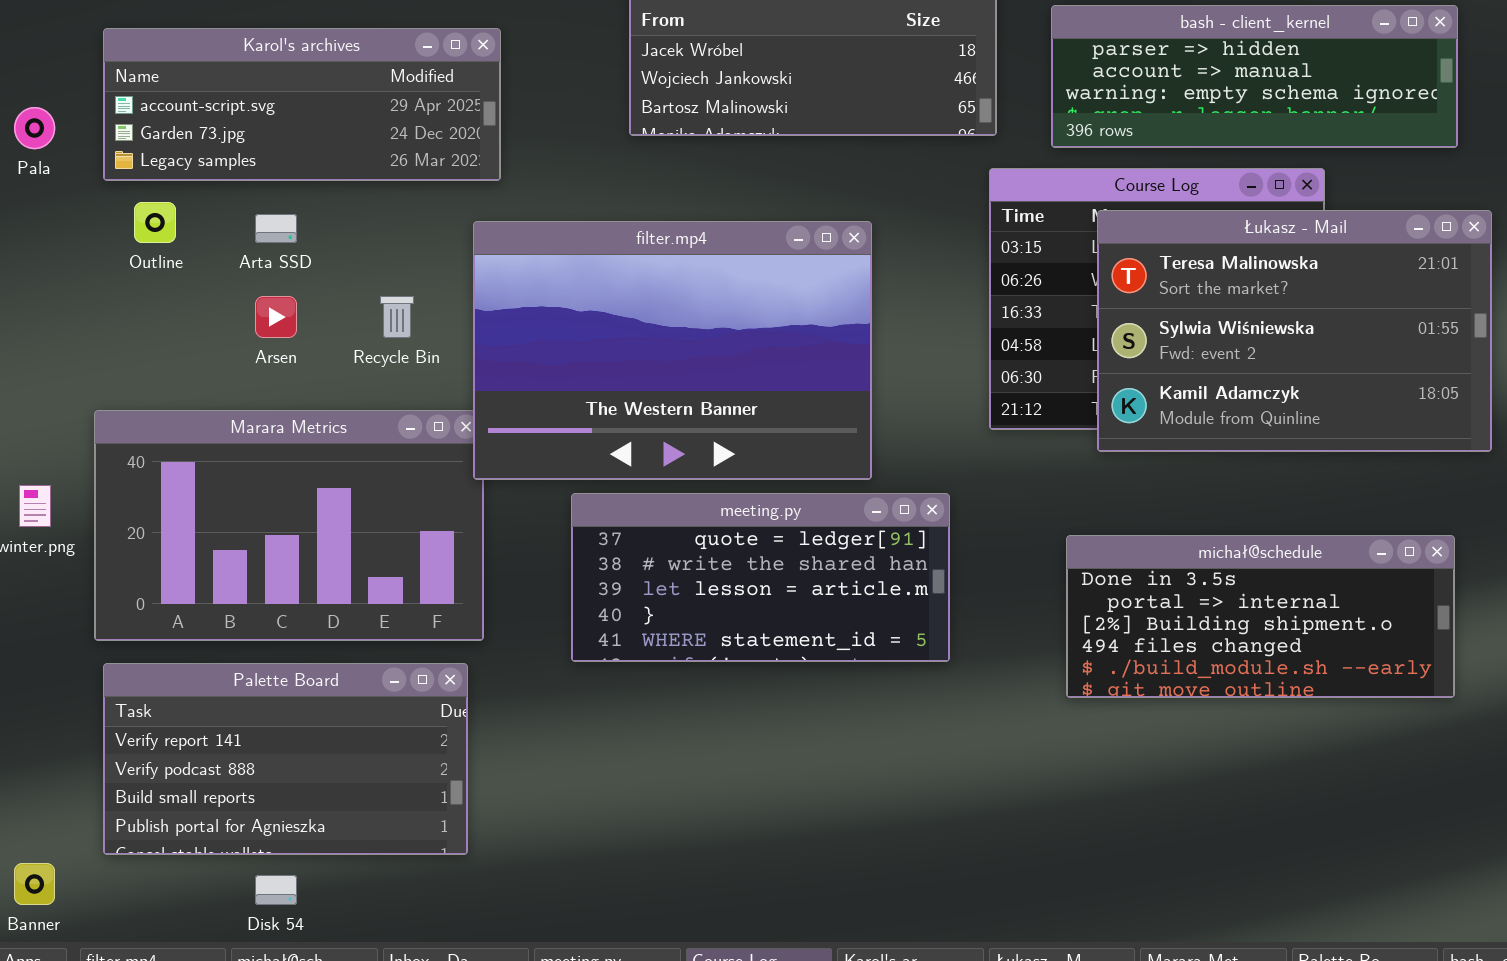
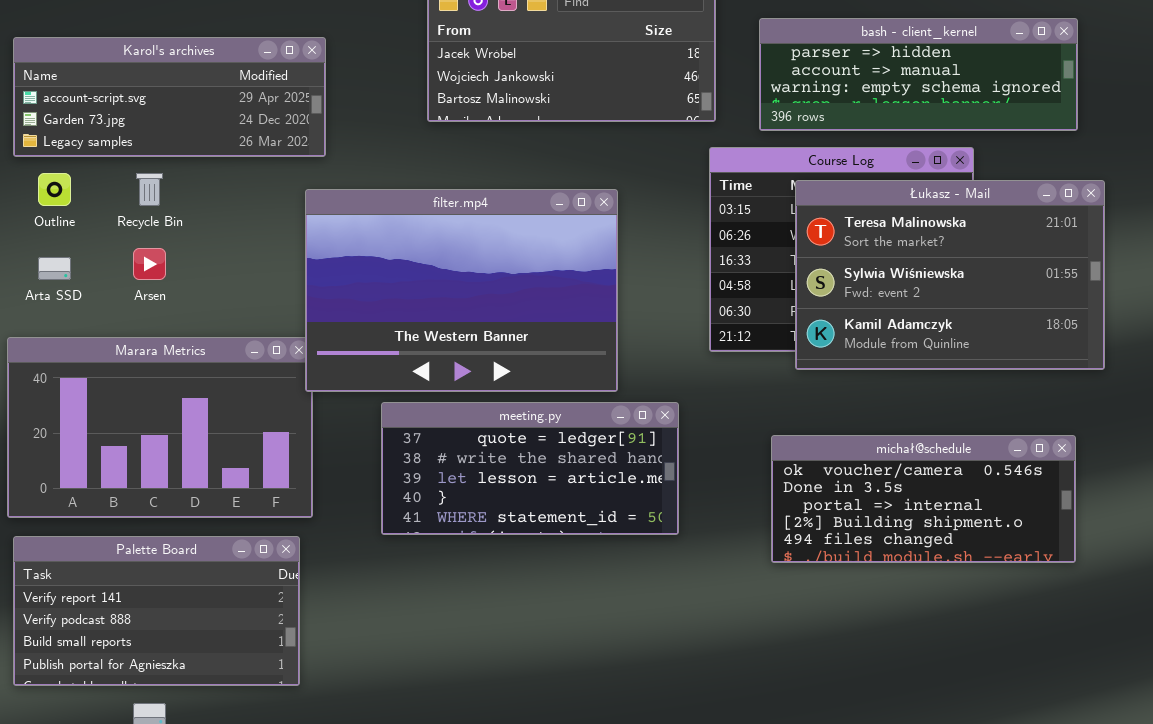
Arta SSD: [255,214,297,243] -> [38,257,71,280], moved
Recycle Bin: [380,296,414,338] -> [136,173,163,206], moved
michał@schedule: [1066,535,1455,698] -> [771,435,1076,563], scrolled up 1 row

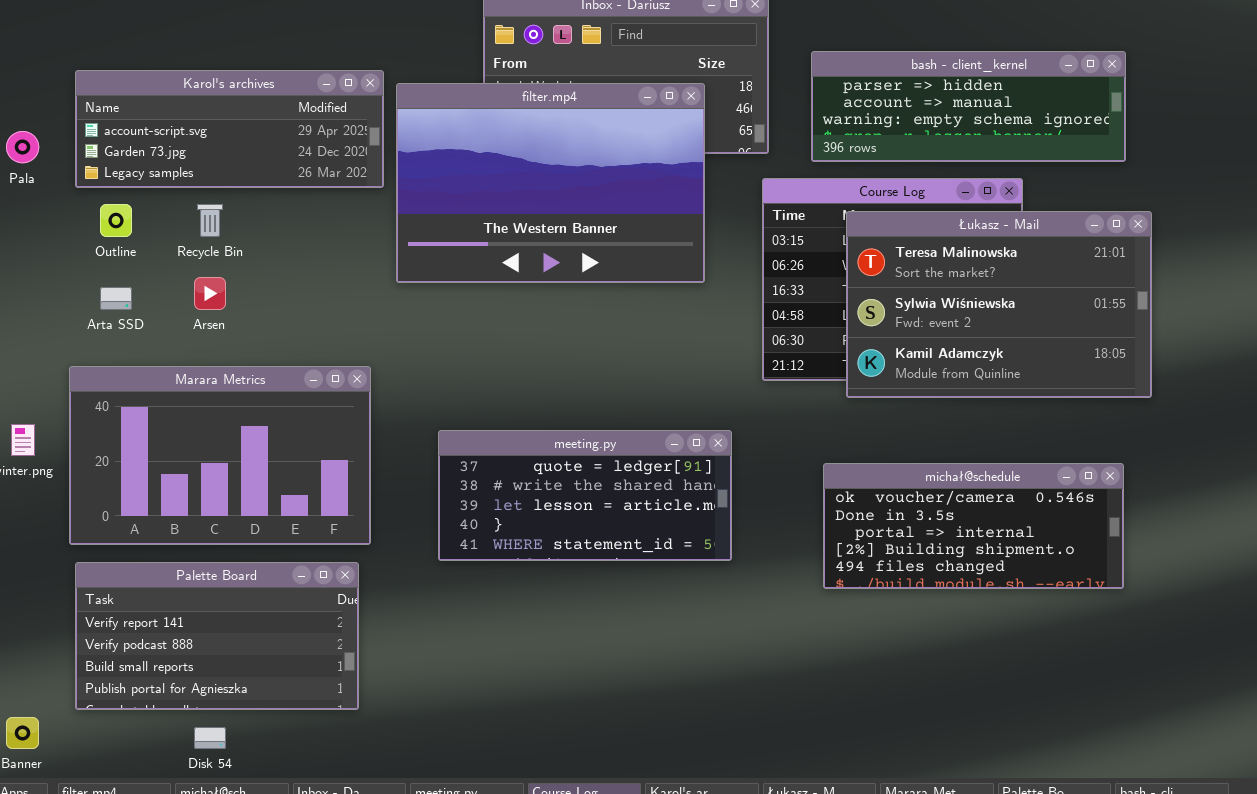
filter.mp4: [305,189,618,392] -> [396,83,705,283], moved

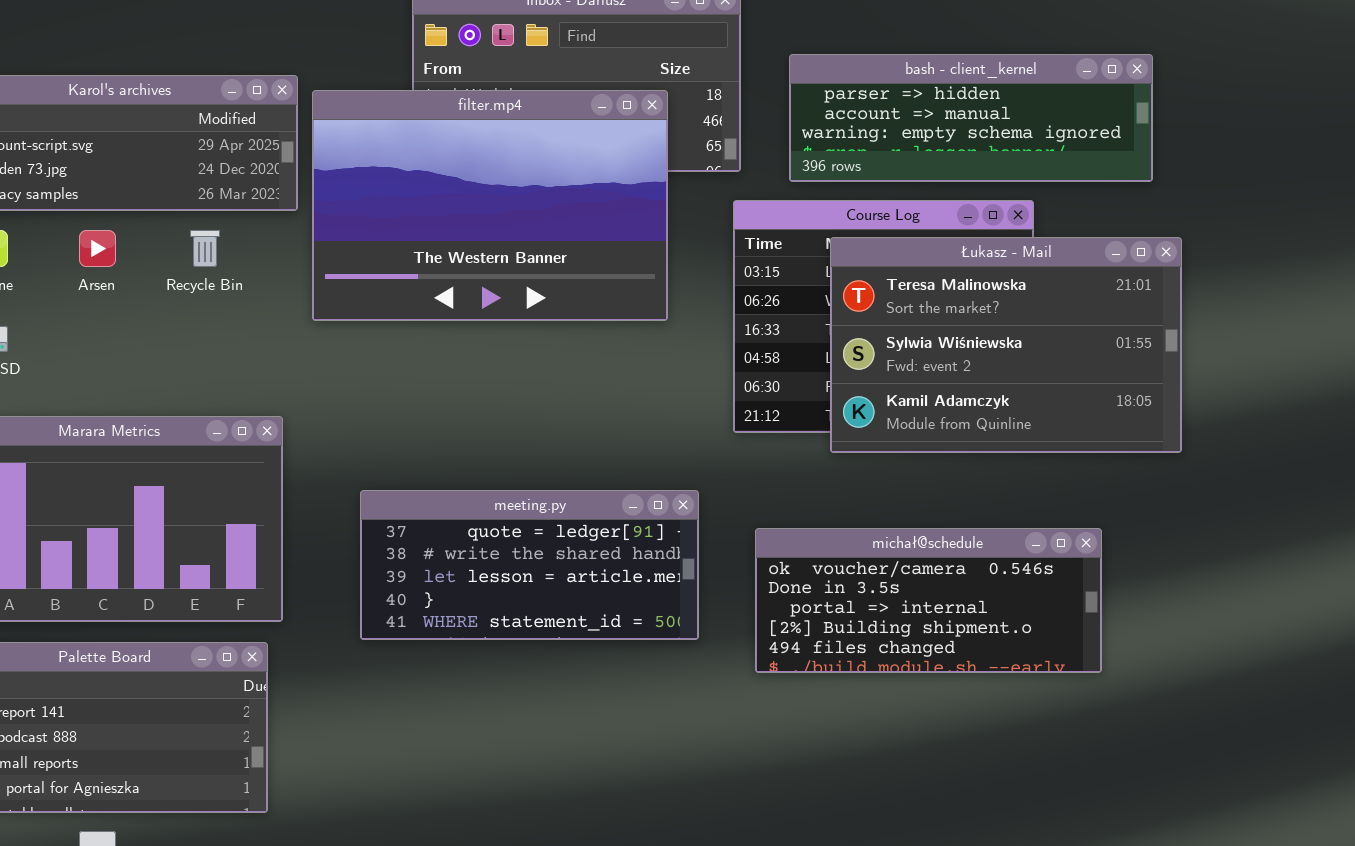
Recycle Bin: [197,204,223,237] -> [190,230,220,267], moved
Arsen: [194,277,226,310] -> [79,230,116,267], moved
michał@schedule: [823,463,1124,589] -> [755,528,1102,673], moved

